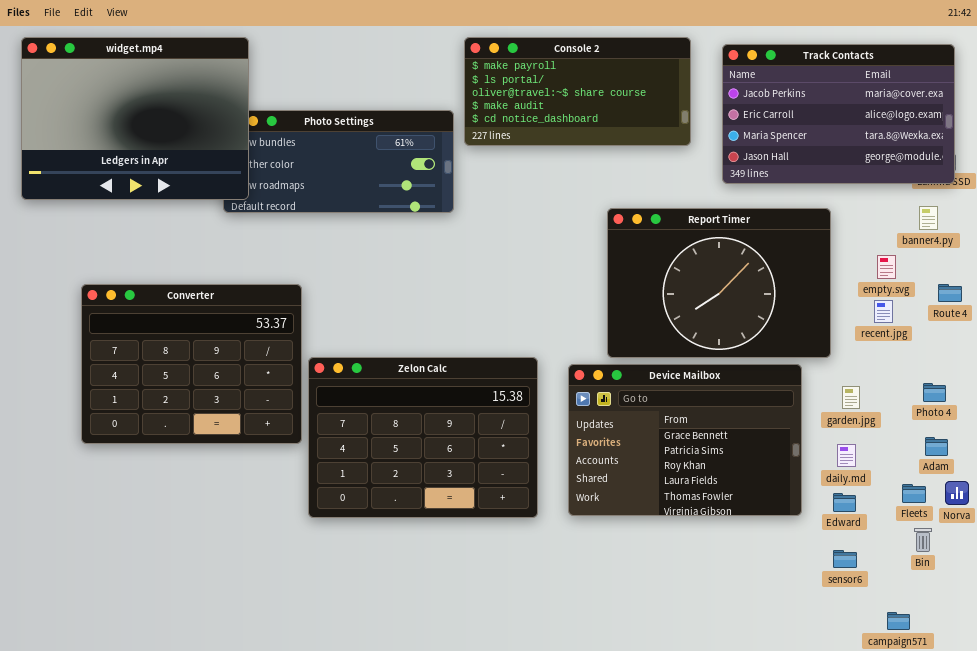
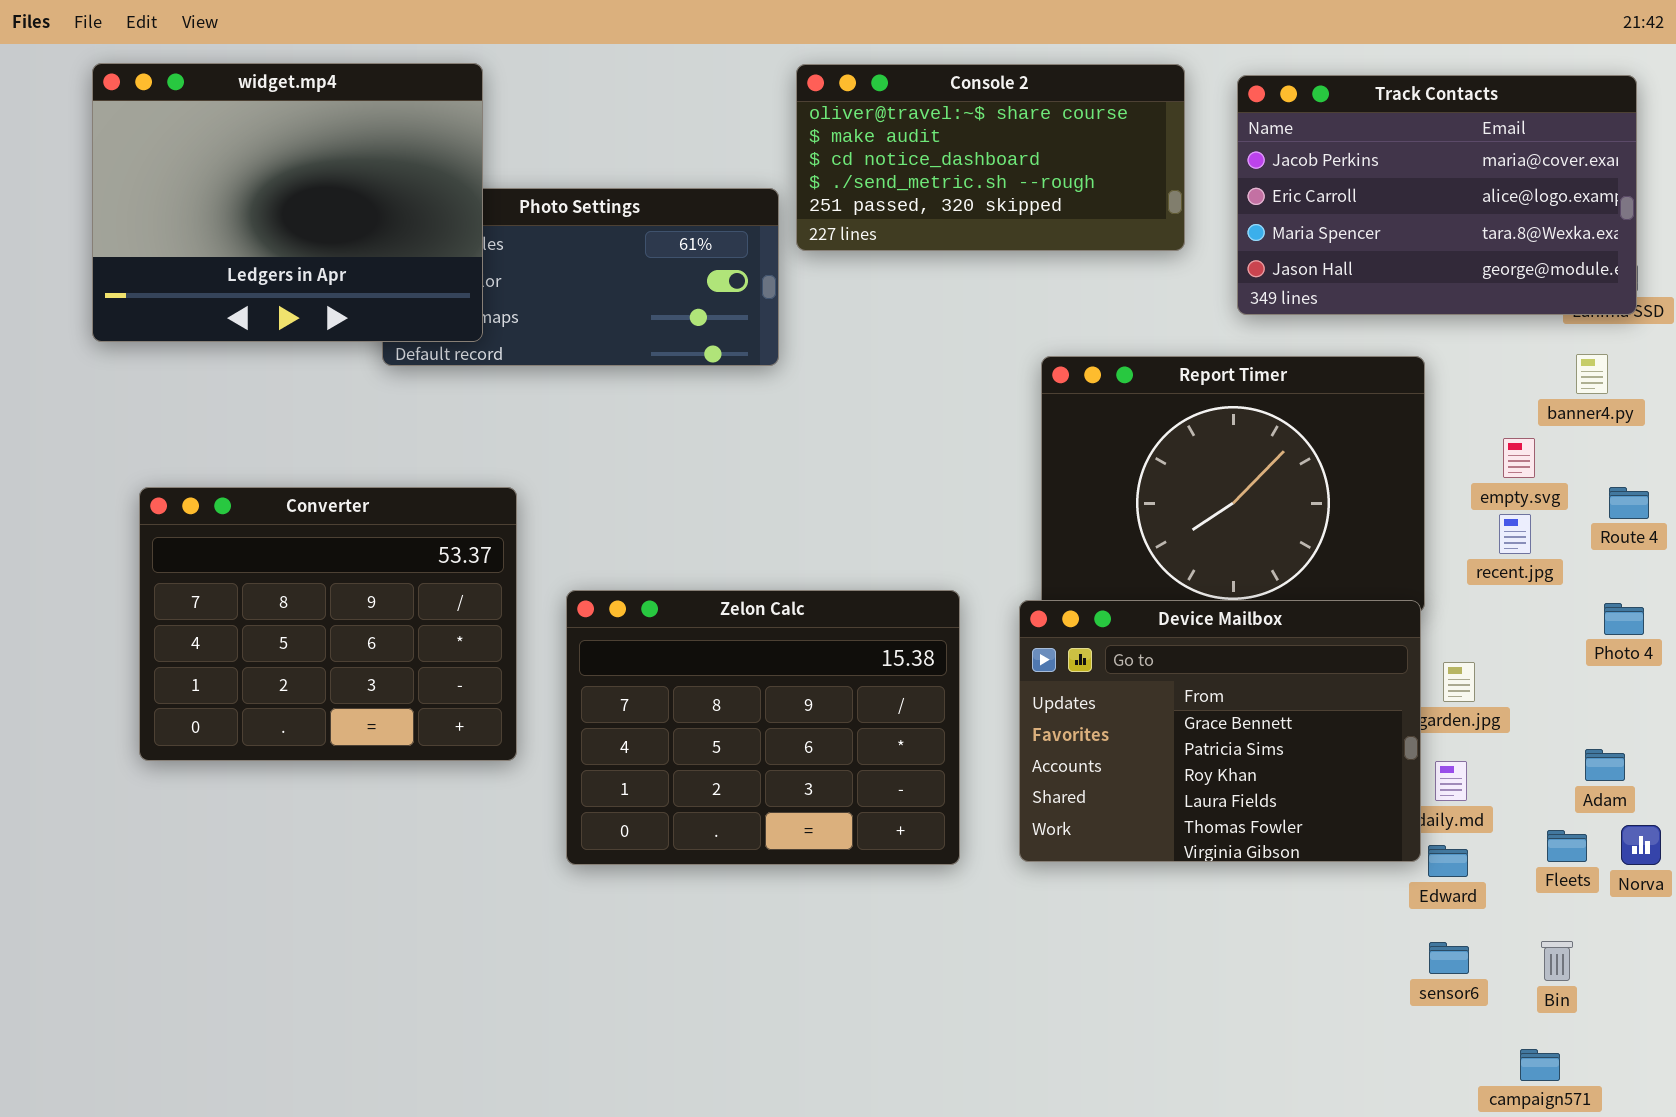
widget.mp4: [21,37,249,200] -> [92,63,483,342], moved
Console 2: [464,37,691,146] -> [796,64,1185,251], scrolled down 2 rows
Zelon Calc: [308,357,538,518] -> [566,590,960,865], moved
Device Mailbox: [568,364,802,516] -> [1019,600,1421,862], moved
Photo 4: [923,383,946,402] -> [1604,603,1644,635], moved
Bin: [914,528,932,552] -> [1541,941,1573,981], moved

